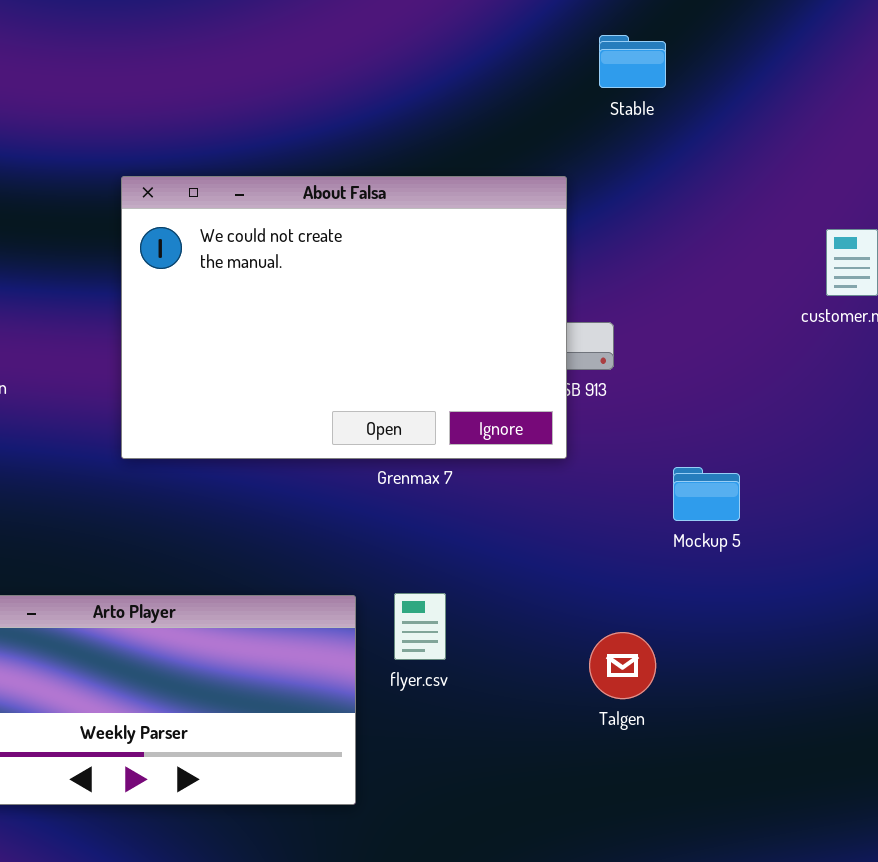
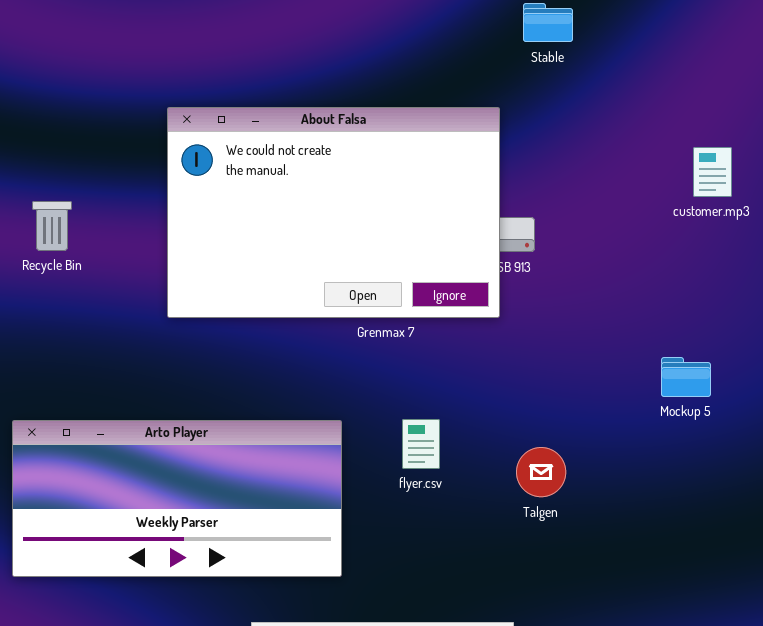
Mockup 5: [673,467,740,521] -> [661,357,711,397], moved
flyer.csv: [394,593,446,660] -> [402,419,440,469], moved

